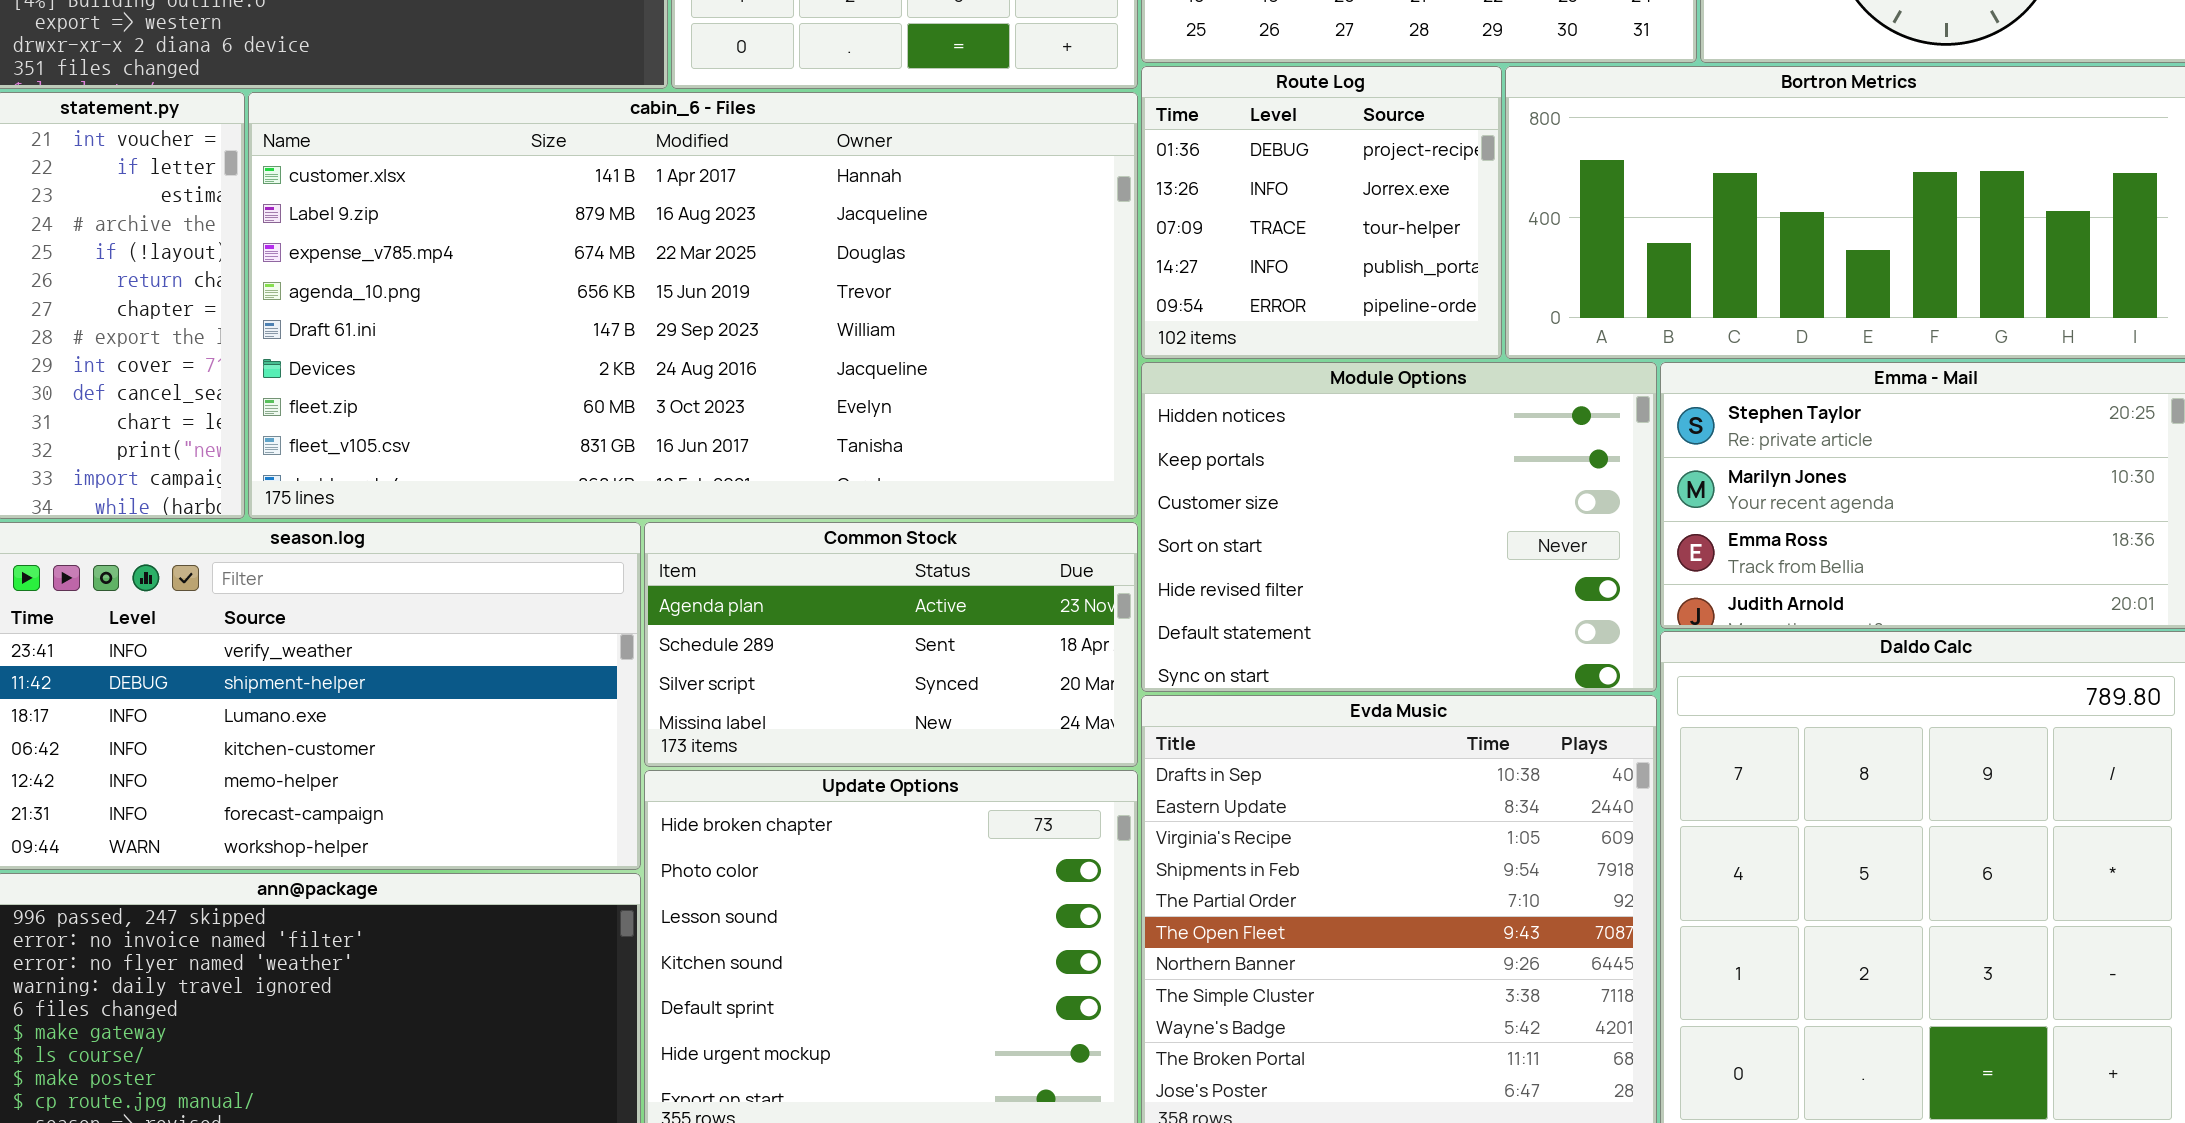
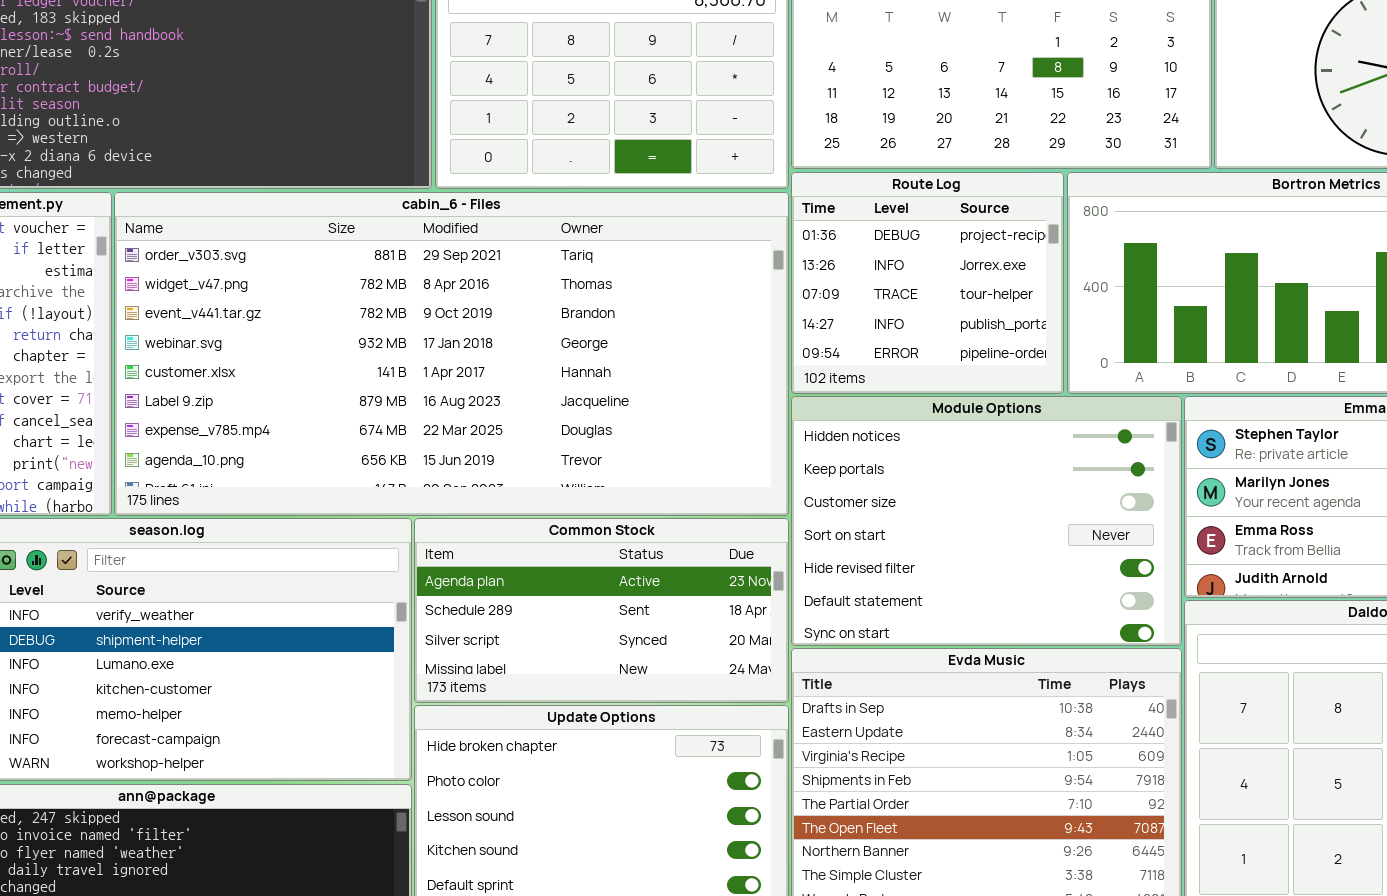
cabin_6 - Files: [248,92,1138,519] -> [114,192,789,516], scrolled up 4 rows

